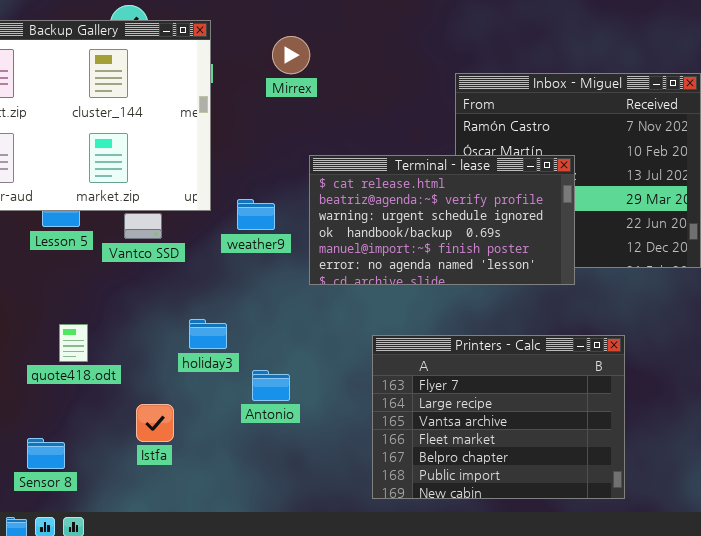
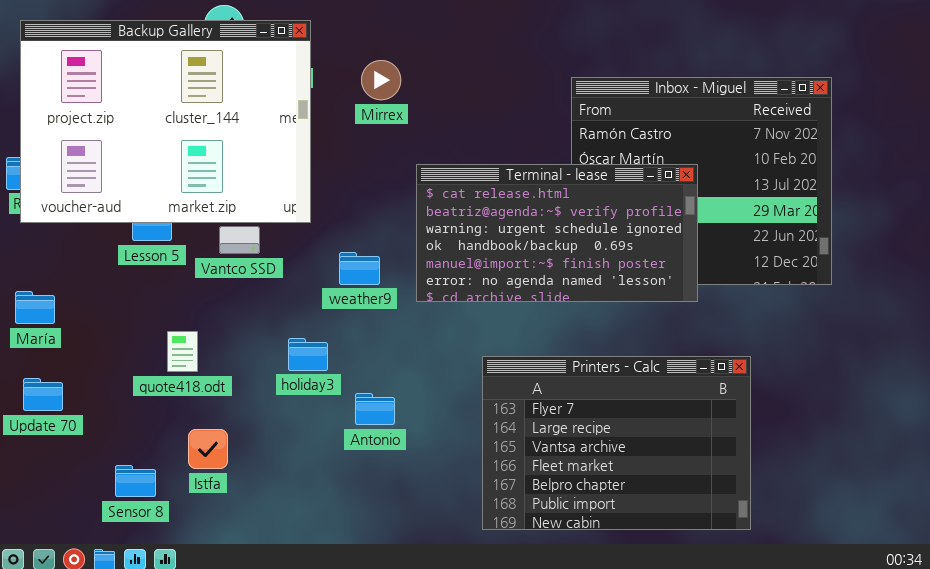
Mirrex: [272,36,310,74] -> [361,60,401,100], moved
weather9: [237,199,275,230] -> [339,252,380,285], moved
quote418.odt: [59,324,88,362] -> [167,331,198,372], moved
Istfa: [136,404,174,442] -> [188,429,228,469], moved

